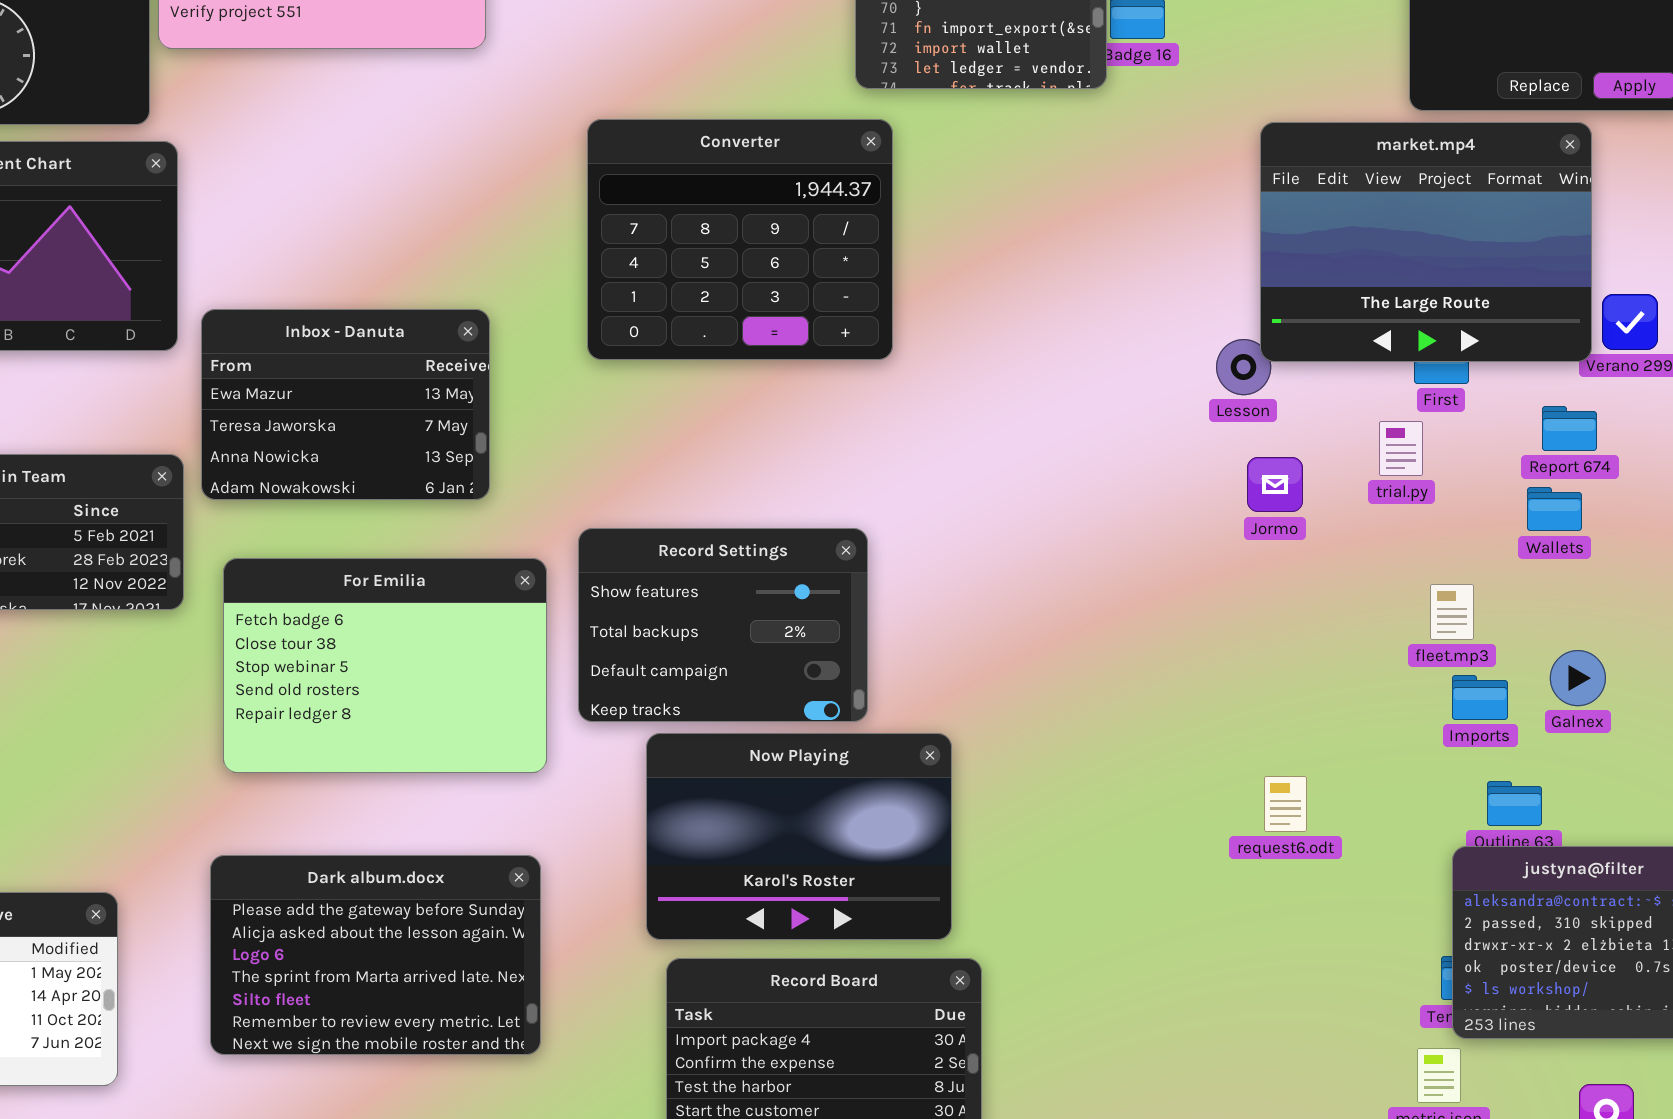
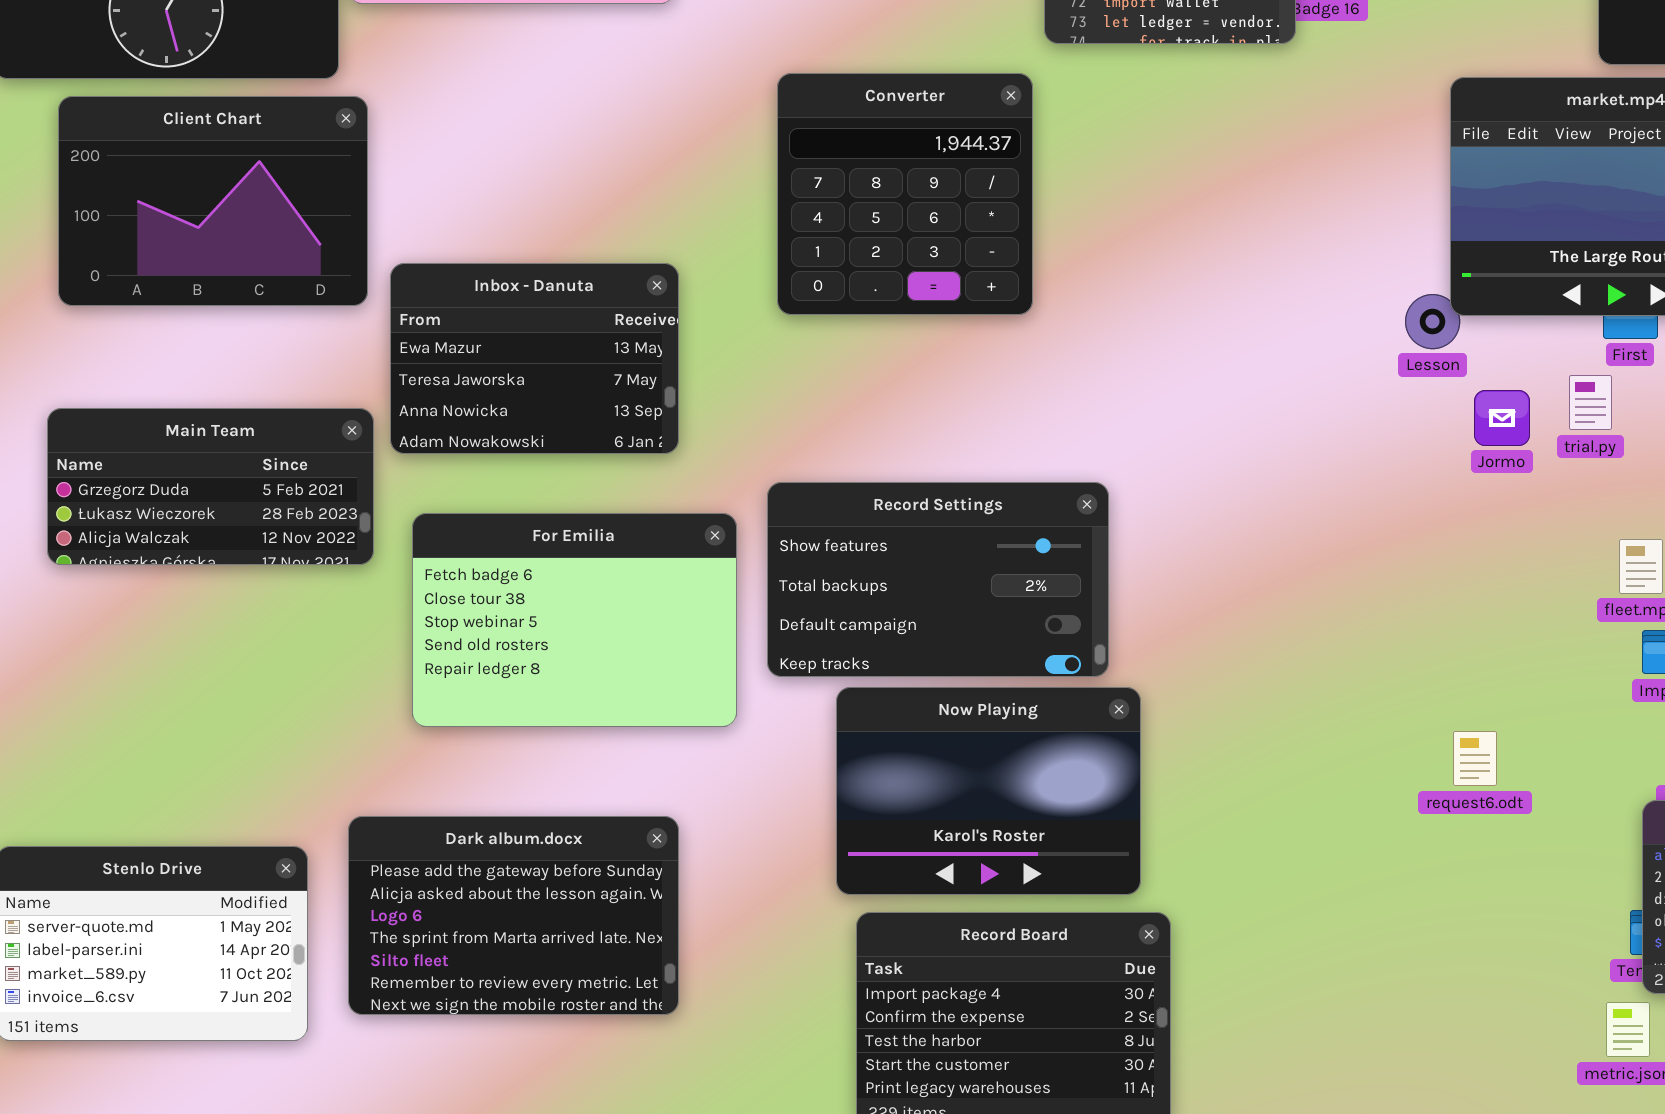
Converter: [587,119,893,360] -> [777,73,1033,315], resized
Jormo: [1247,457,1303,512] -> [1474,390,1530,446], moved
Record Settings: [578,528,868,722] -> [767,482,1109,677], resized
Dark album.docx: [210,855,541,1055] -> [348,816,679,1015], moved

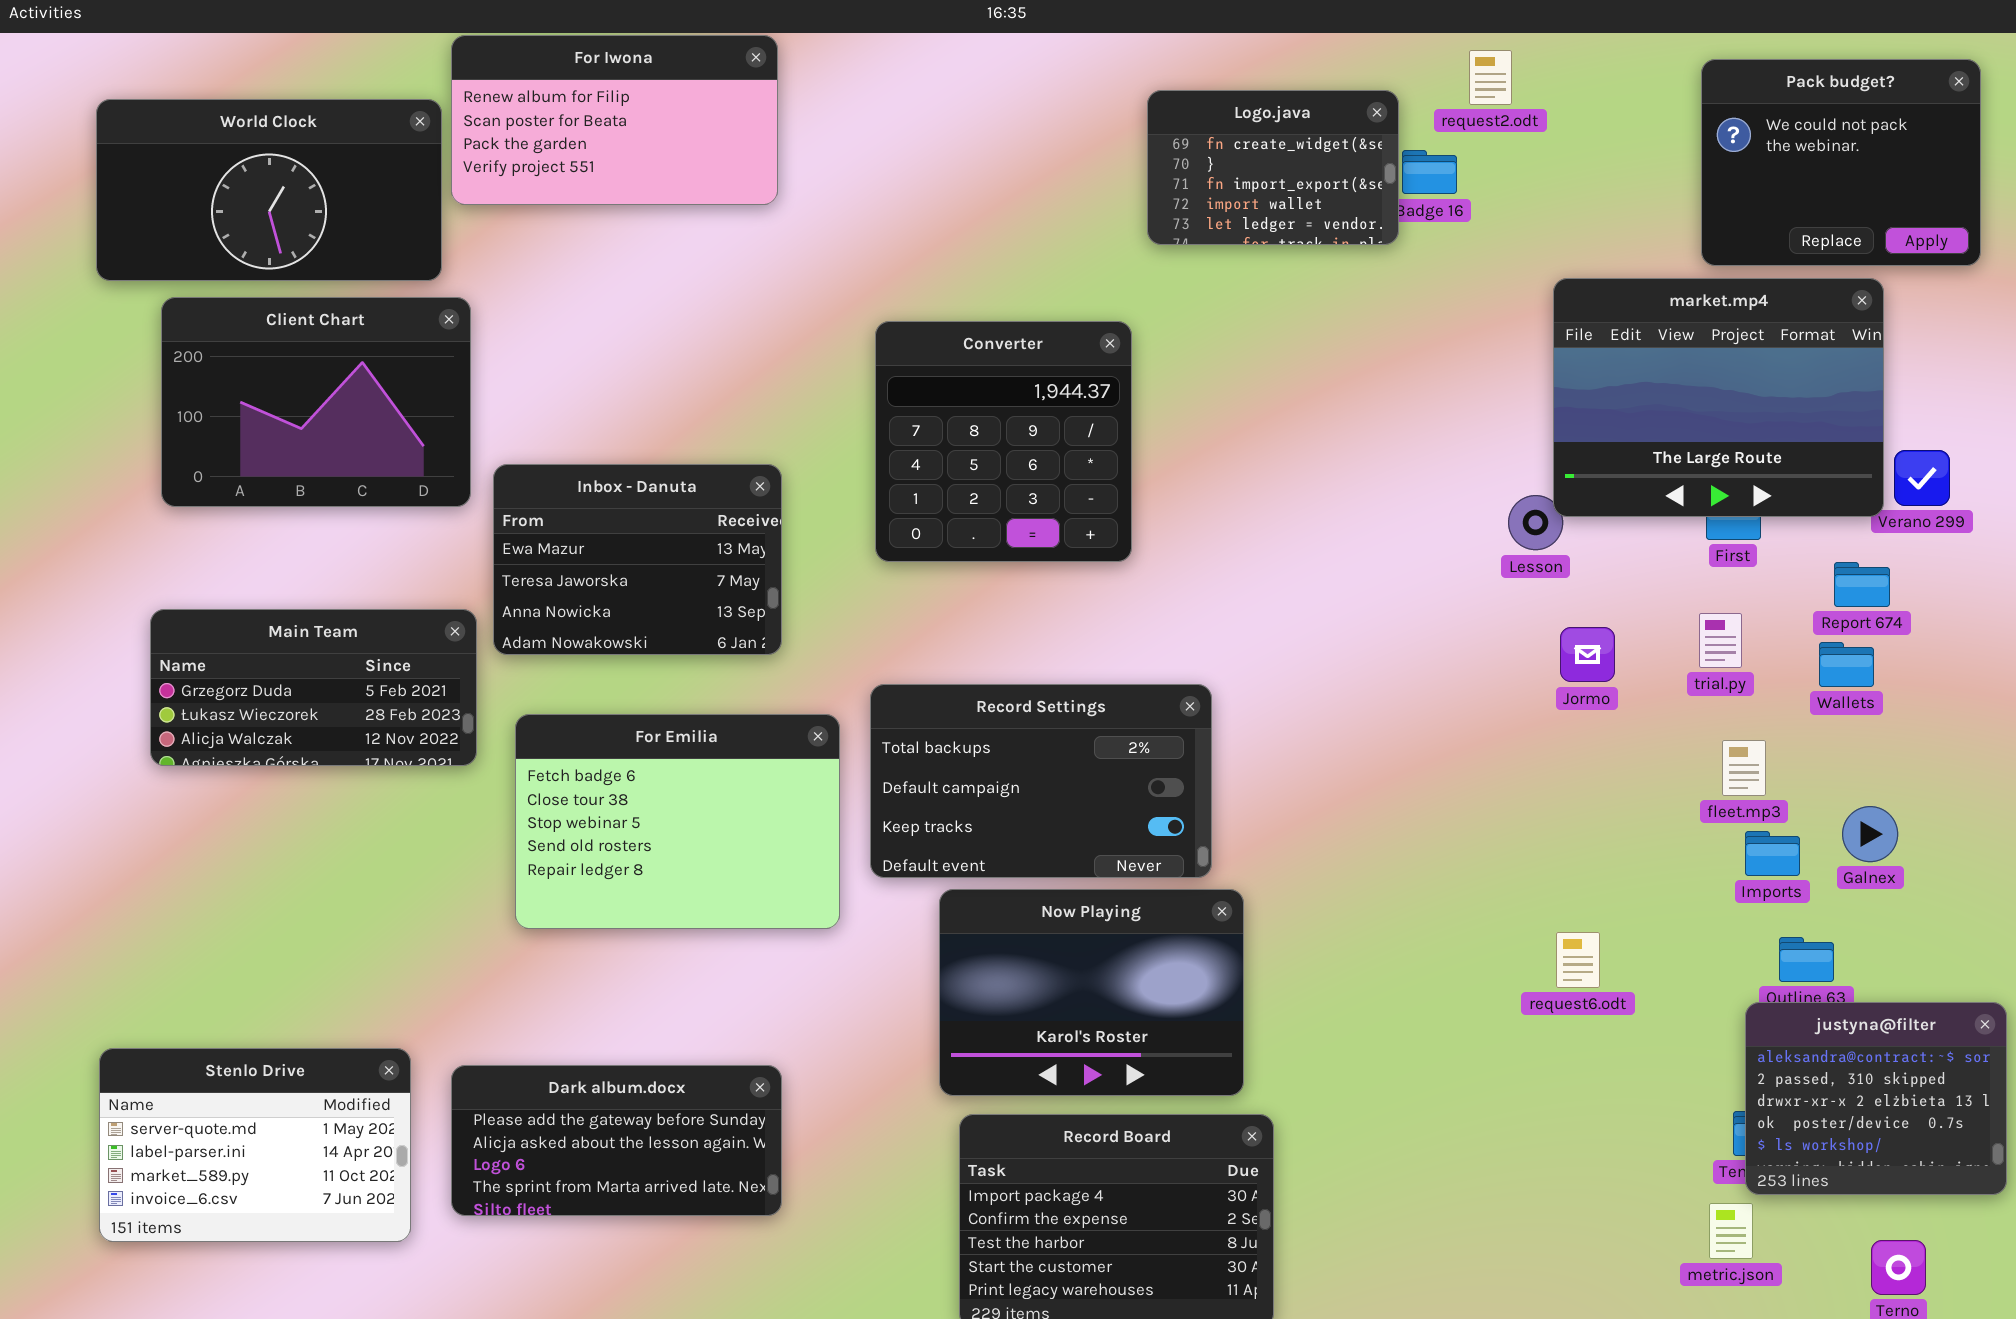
Converter: [777,73,1033,315] -> [875,321,1132,562], moved
trial.py: [1569,375,1612,430] -> [1699,613,1742,668], moved
Jormo: [1474,390,1530,446] -> [1560,627,1615,682], moved
Record Settings: [767,482,1109,677] -> [870,684,1212,878], scrolled down 1 row
Dark album.docx: [348,816,679,1015] -> [451,1065,782,1216], resized

